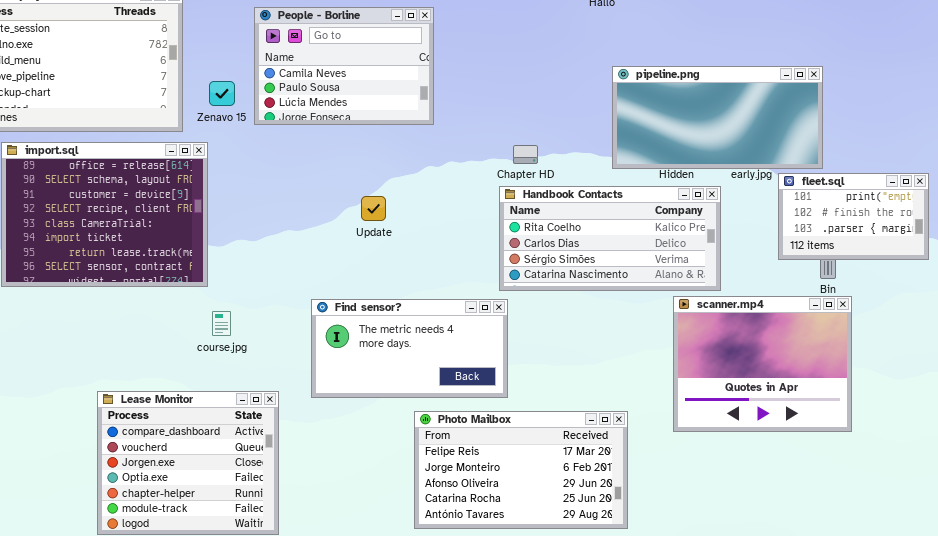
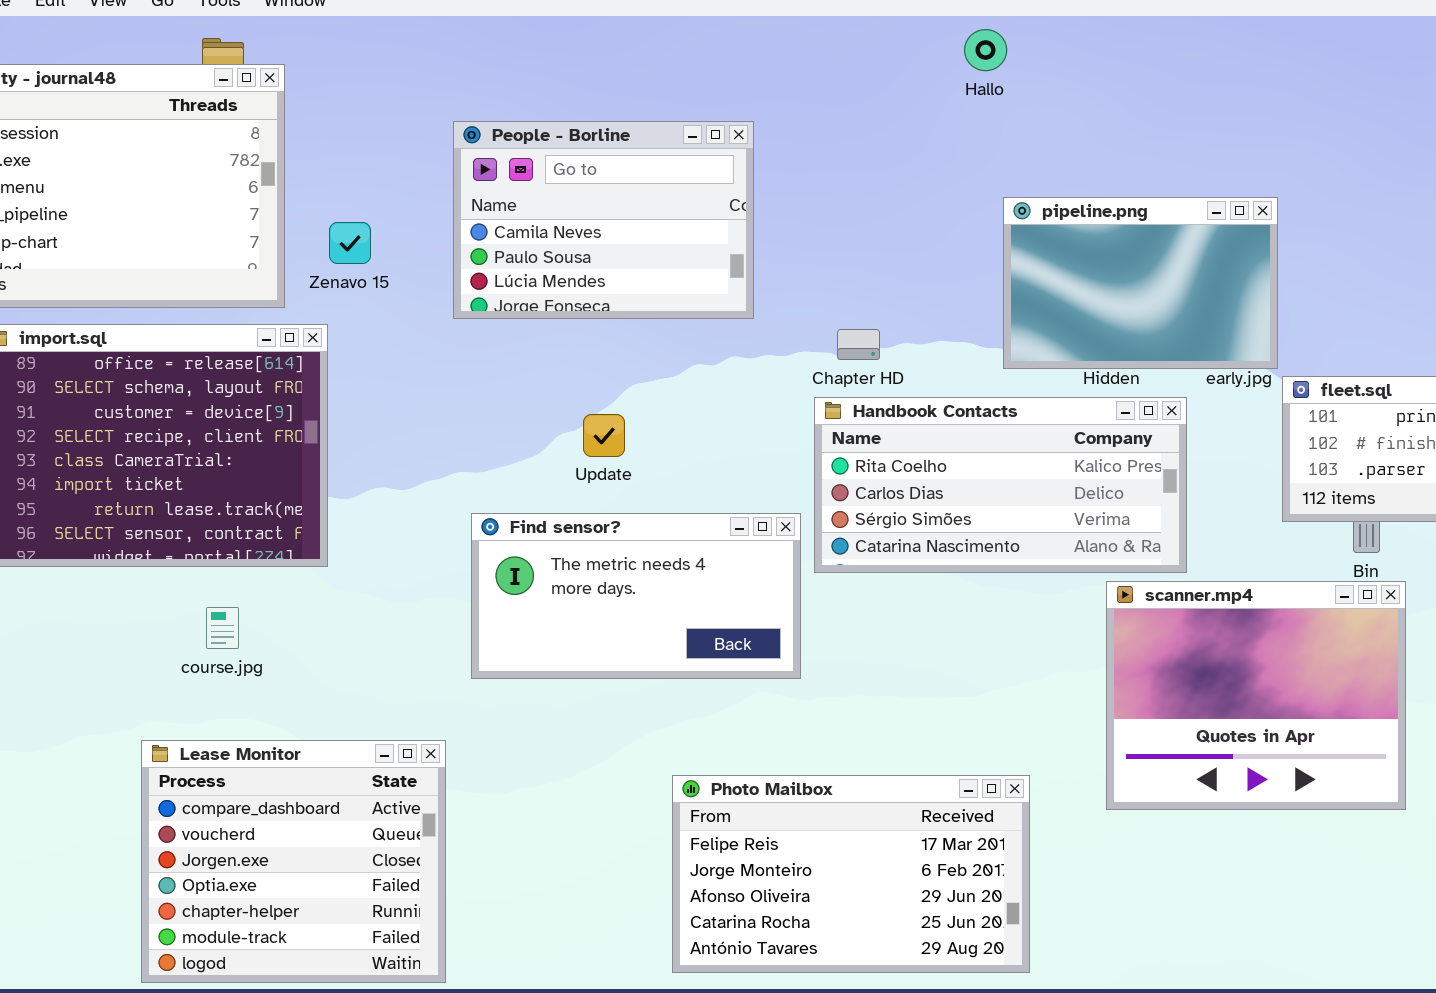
People - Borline: [254,7,434,125] -> [453,121,754,319], moved
pipeline.png: [612,66,823,169] -> [1003,197,1278,369], resized
Find sensor?: [311,299,508,398] -> [471,513,801,679], moved
course.jpg: [212,311,231,336] -> [206,607,239,649], moved

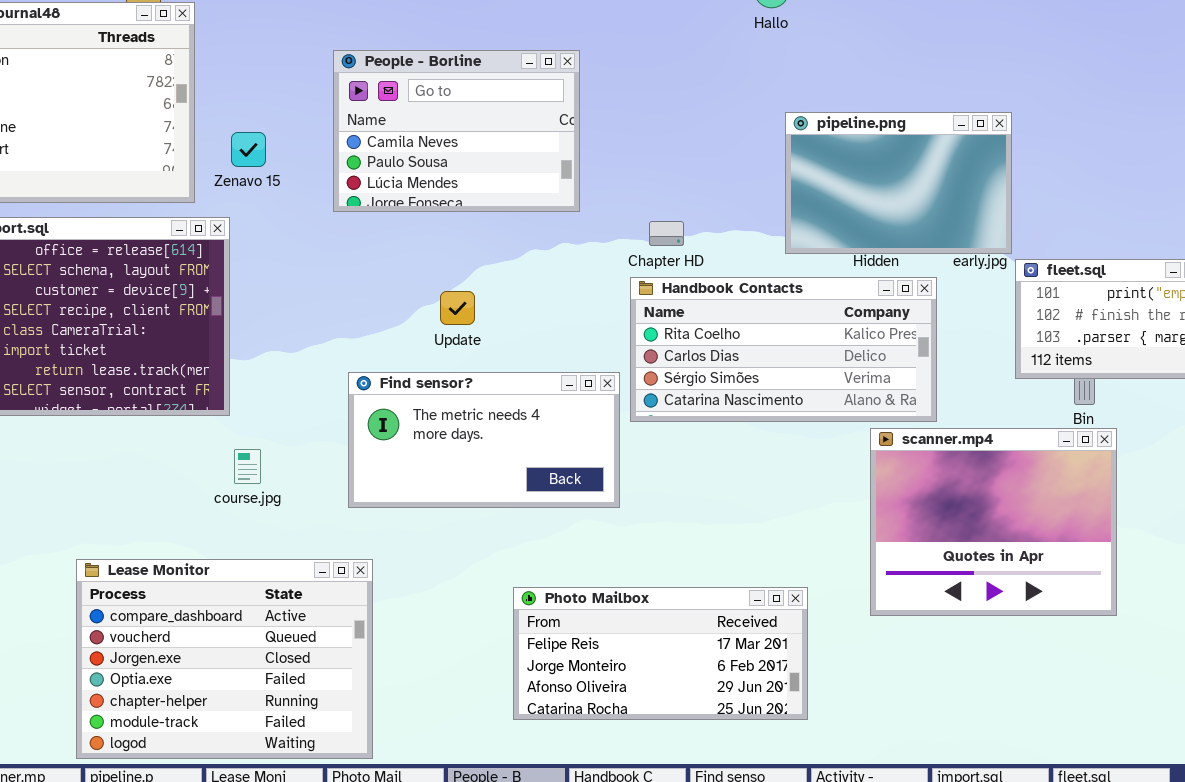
course.jpg: [206,607,239,649] -> [234,449,261,484], moved
Lease Monitor: [141,740,446,983] -> [76,559,373,759], resized
Photo Mailbox: [672,775,1030,973] -> [513,587,808,720], resized

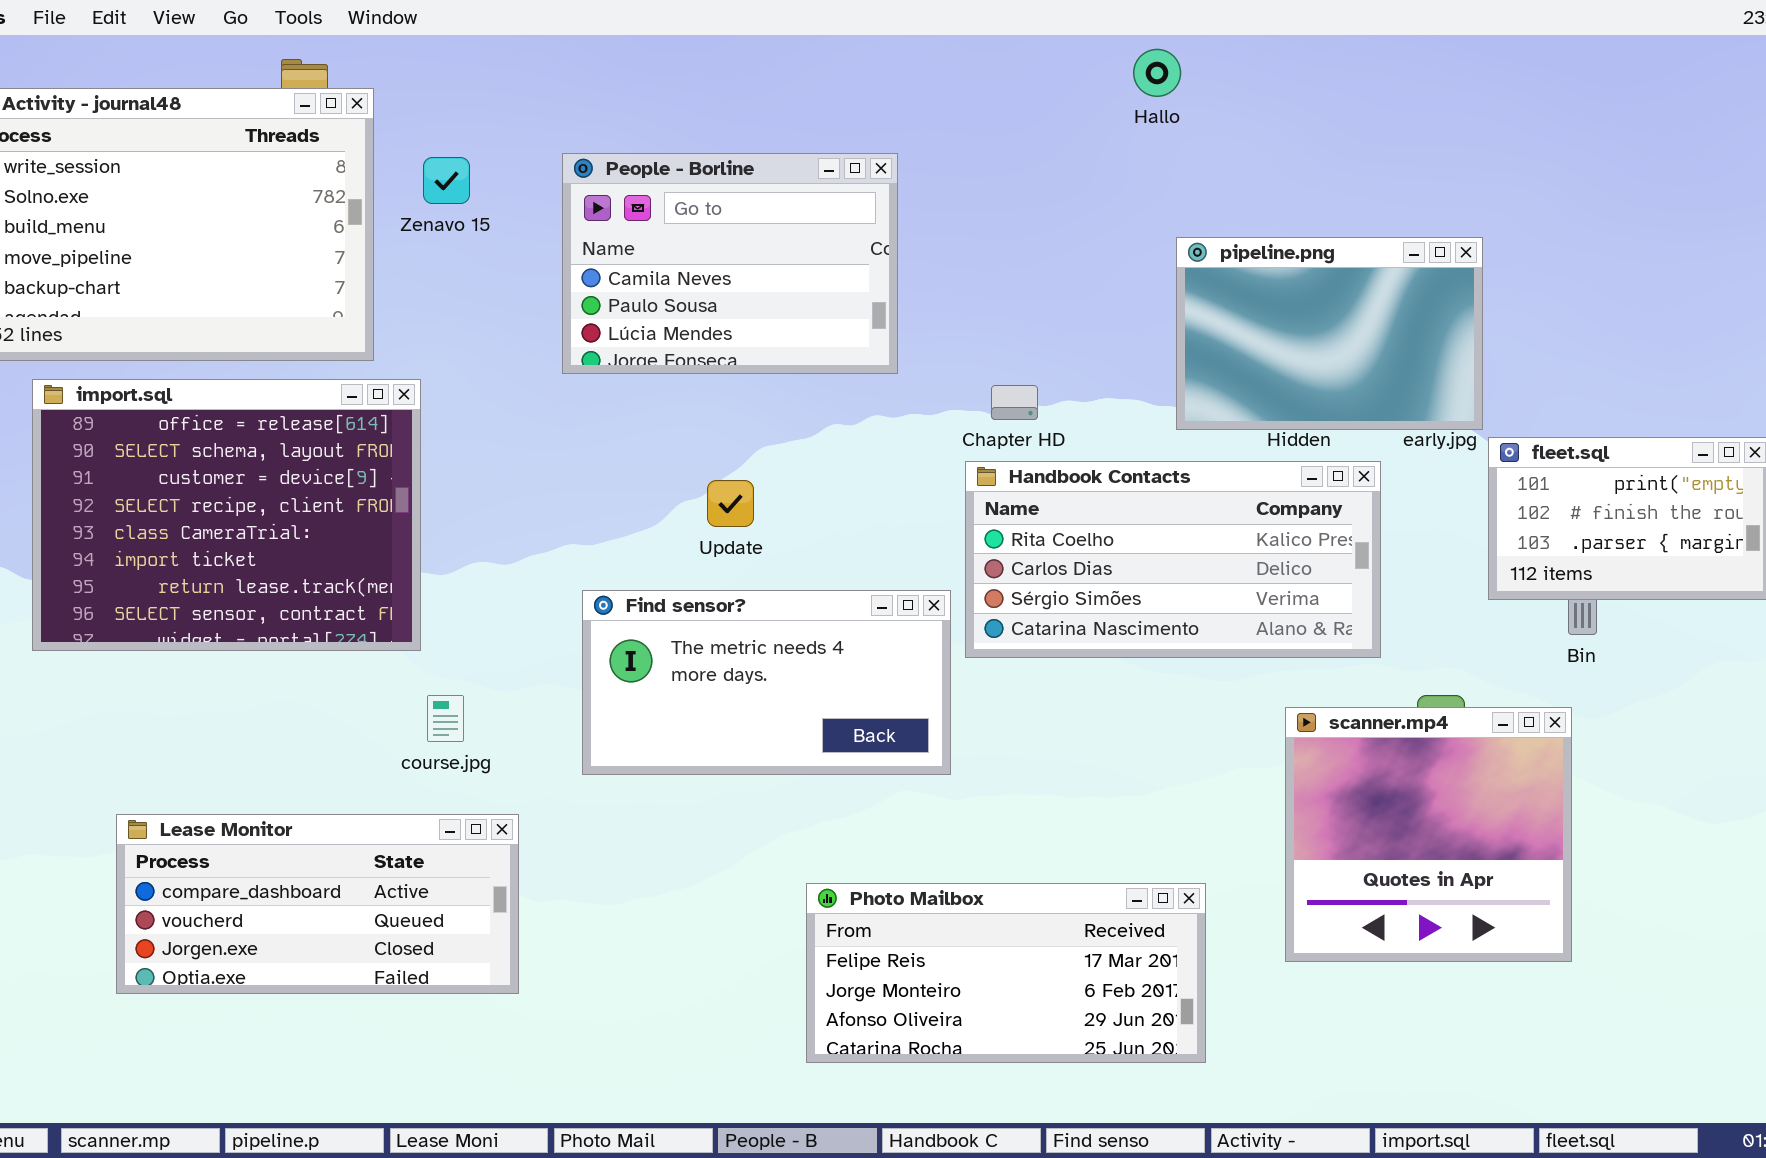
Zenavo 15: [231,132,266,167] -> [423,157,470,204], moved
scanner.mp4: [870,428,1117,616] -> [1285,707,1572,962], moved, resized
Lease Monitor: [76,559,373,759] -> [116,814,519,994], moved, resized

